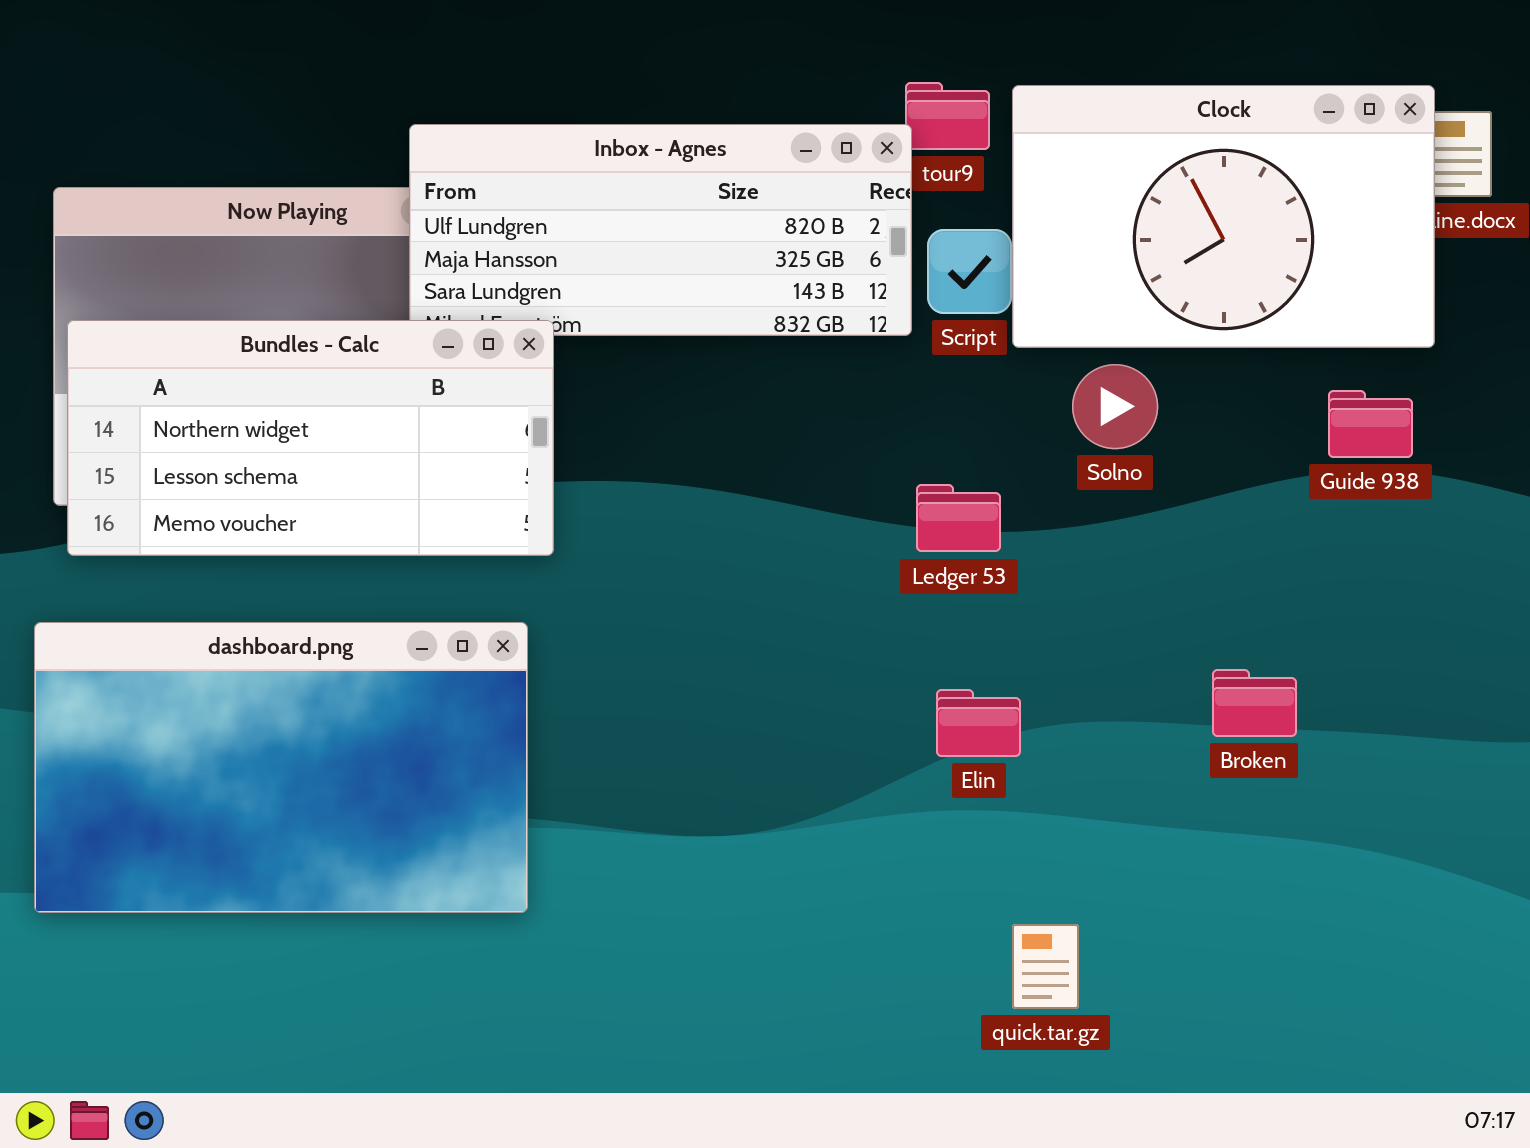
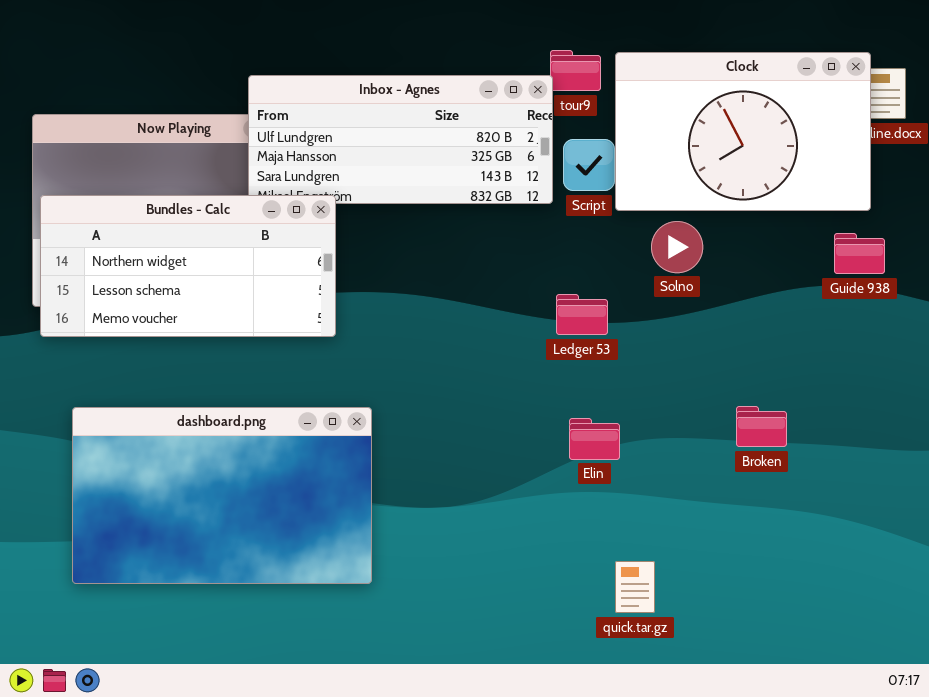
Guide 938: [1328,390,1413,458] -> [834,233,885,274], moved
dashboard.png: [34,622,528,913] -> [72,407,372,584], moved

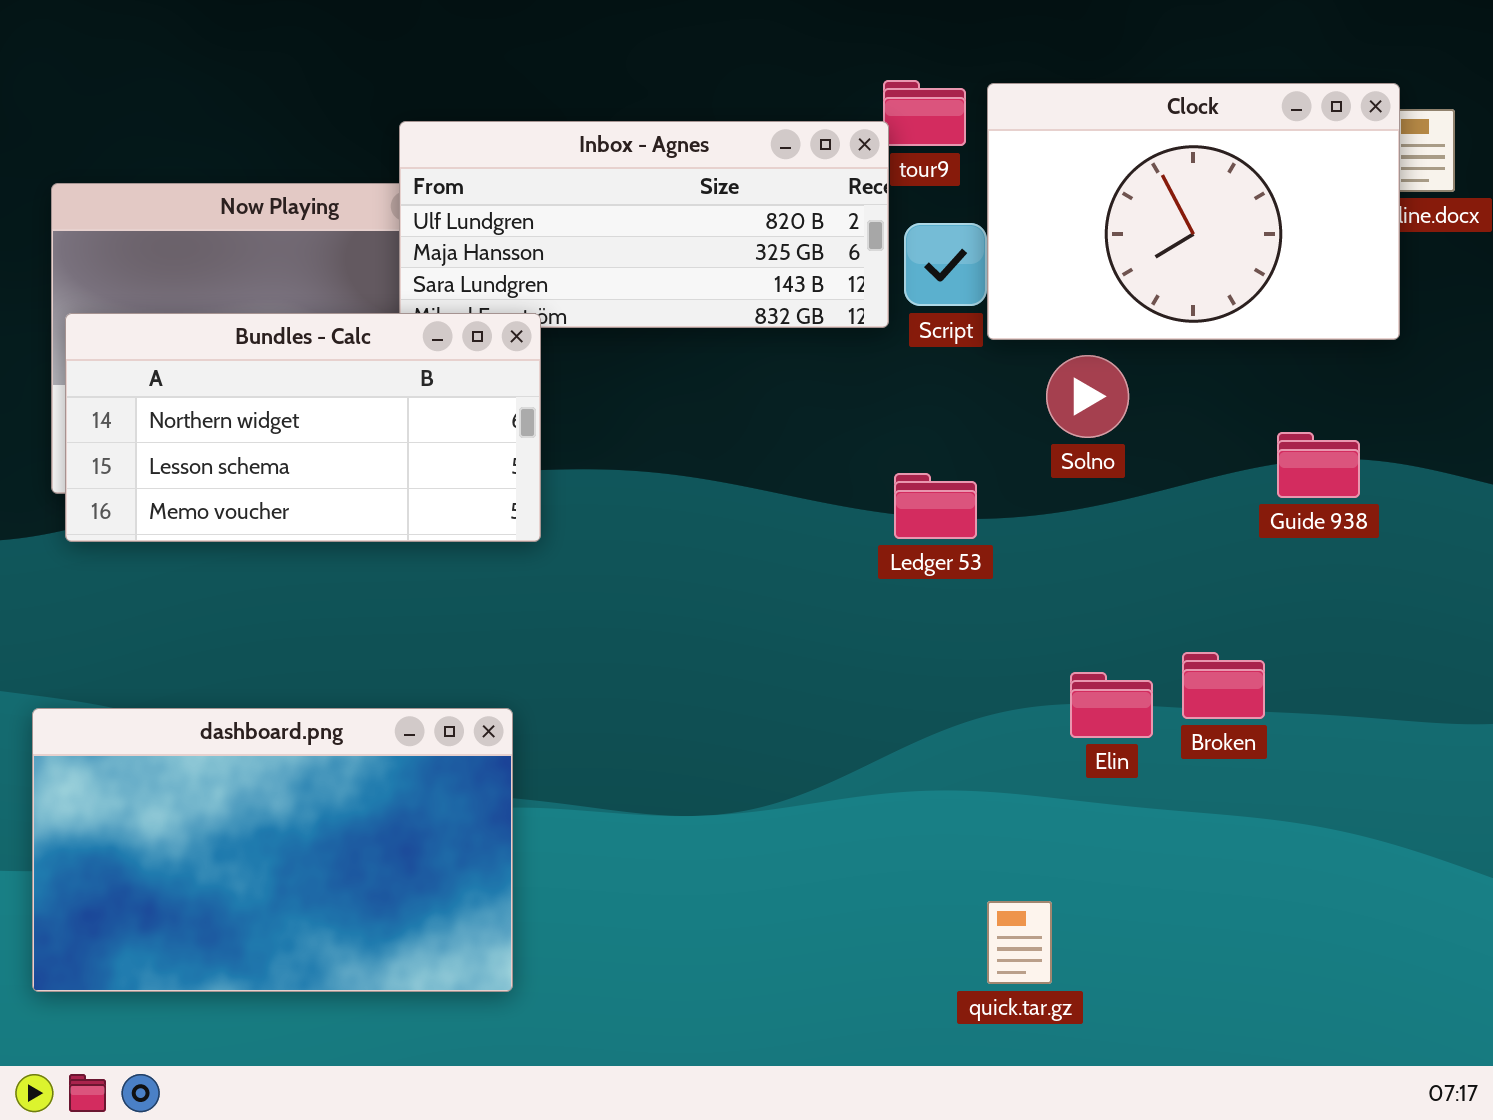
Guide 938: [834,233,885,274] -> [1277,432,1360,498], moved
dashboard.png: [72,407,372,584] -> [32,708,513,992], moved
Elin: [569,418,620,460] -> [1070,672,1153,738], moved

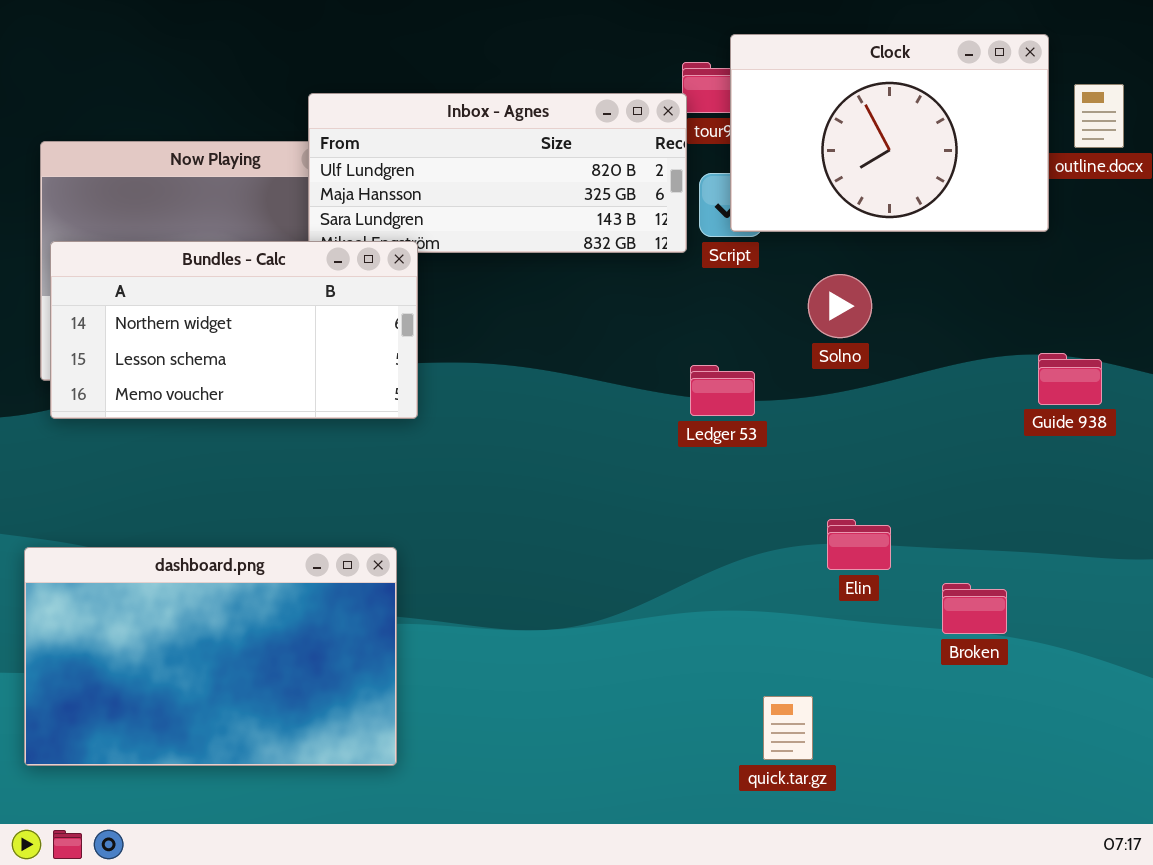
Clock: [987,83,1400,340] -> [730,34,1049,232], moved
Guide 938: [1277,432,1360,498] -> [1038,353,1102,405], moved
Broken: [1182,652,1265,719] -> [942,583,1007,634], moved

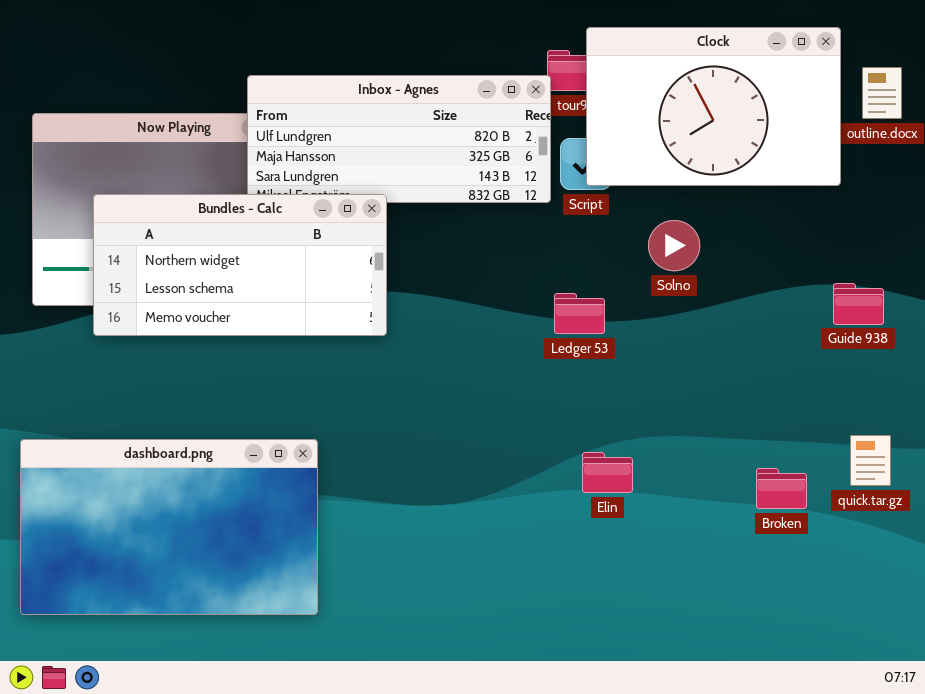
Bundles - Calc: [50,241,418,419] -> [93,194,387,336], moved
Elin: [827,519,891,570] -> [582,452,633,493], moved
quick.tar.gz: [763,696,813,760] -> [850,435,891,486], moved

